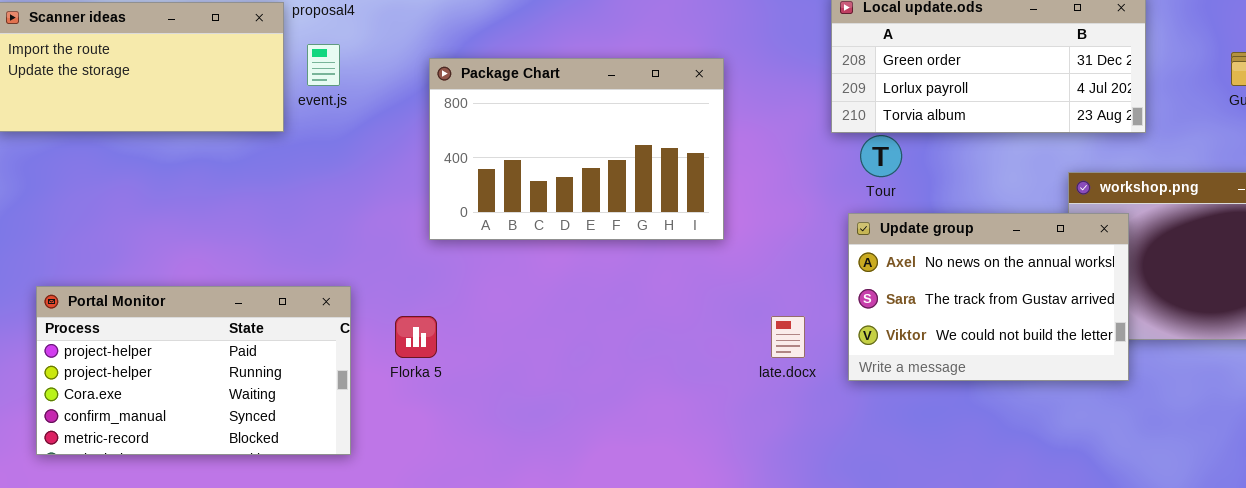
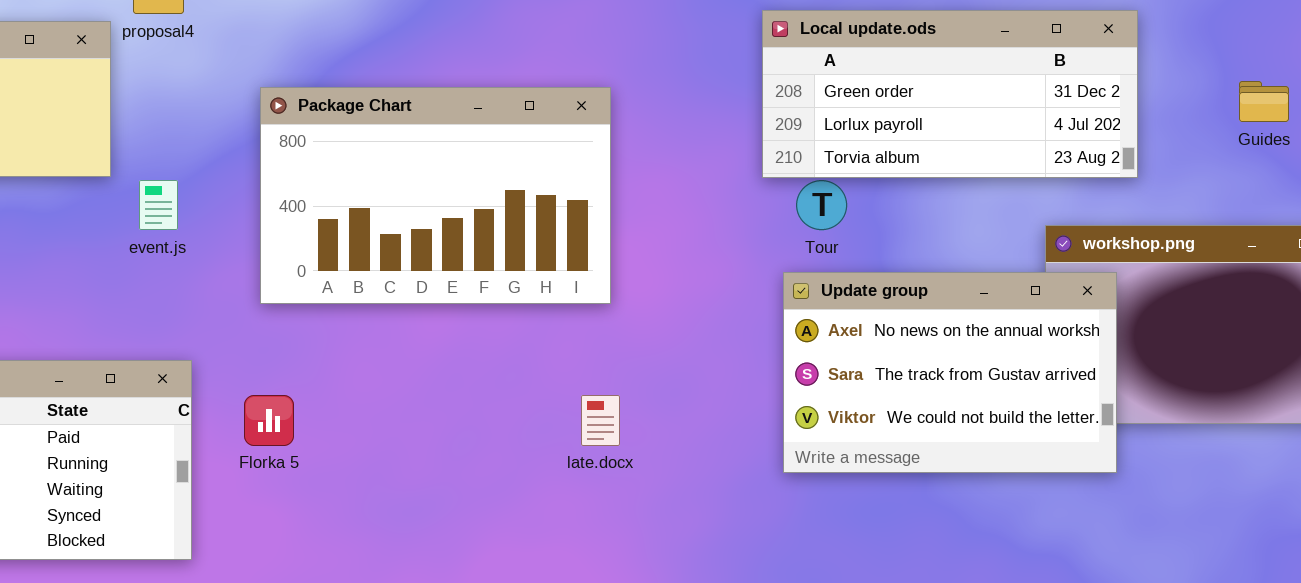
event.js: [307,44,340,86] -> [139,180,178,230], moved
Package Chart: [429,58,724,240] -> [260,87,611,304], moved
late.docx: [771,316,805,358] -> [581,395,620,446], moved

